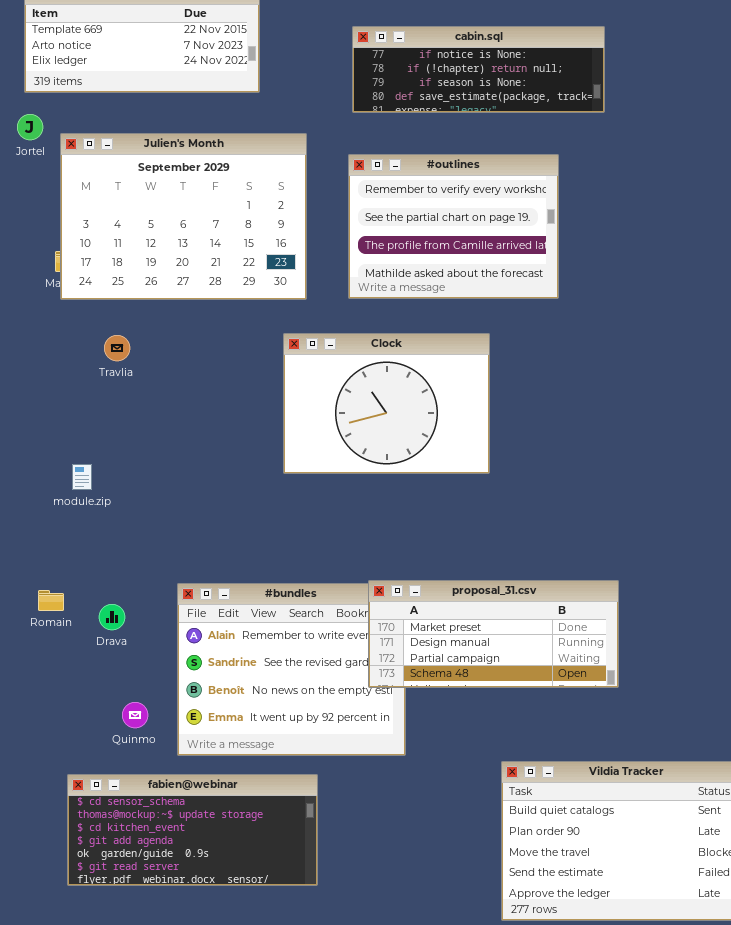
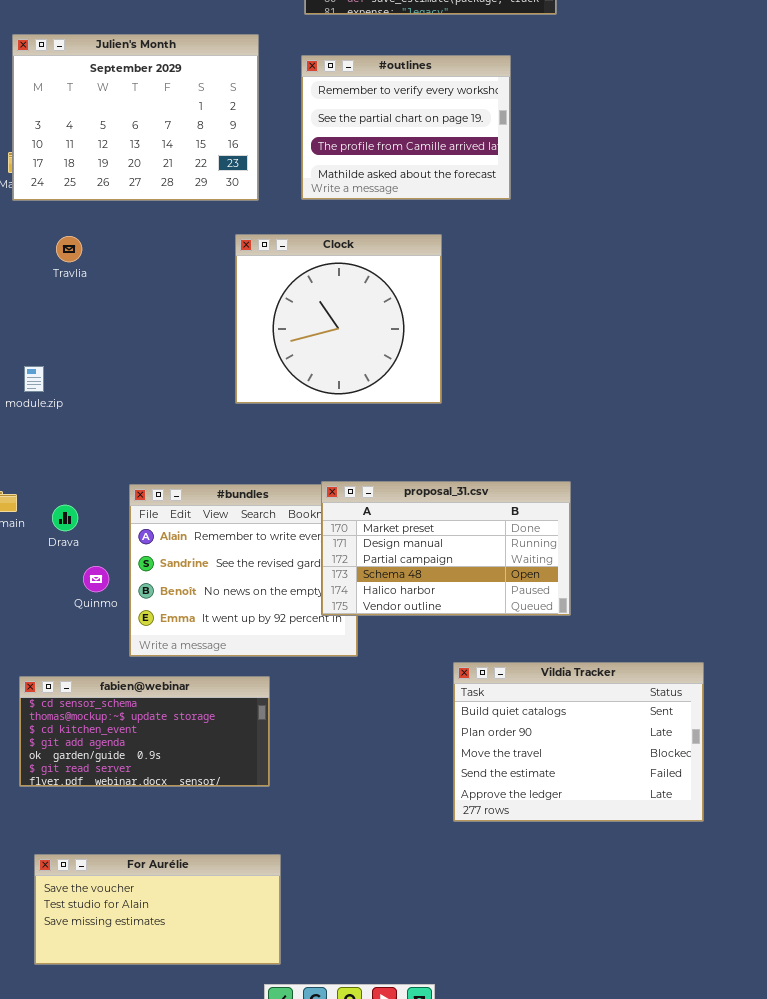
Clock: [283,333,490,474] -> [235,234,442,404], resized
proposal_31.csv: [368,580,619,688] -> [321,481,571,616], resized
Quinmo: [122,702,148,728] -> [83,566,109,592], moved

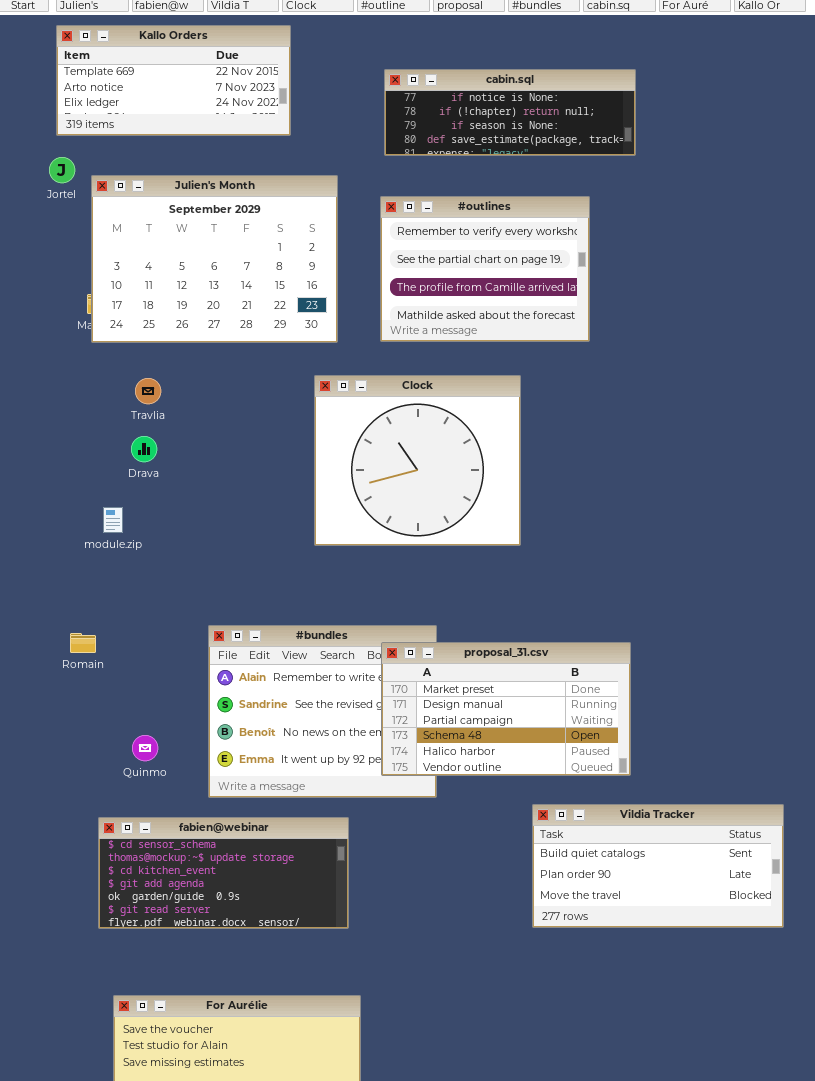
proposal_31.csv: [321,481,571,616] -> [381,642,631,776], moved
Drava: [52,505,78,531] -> [131,436,157,462], moved
Quinmo: [83,566,109,592] -> [132,735,158,761], moved
Vildia Tracker: [453,662,704,822] -> [532,804,784,928], resized

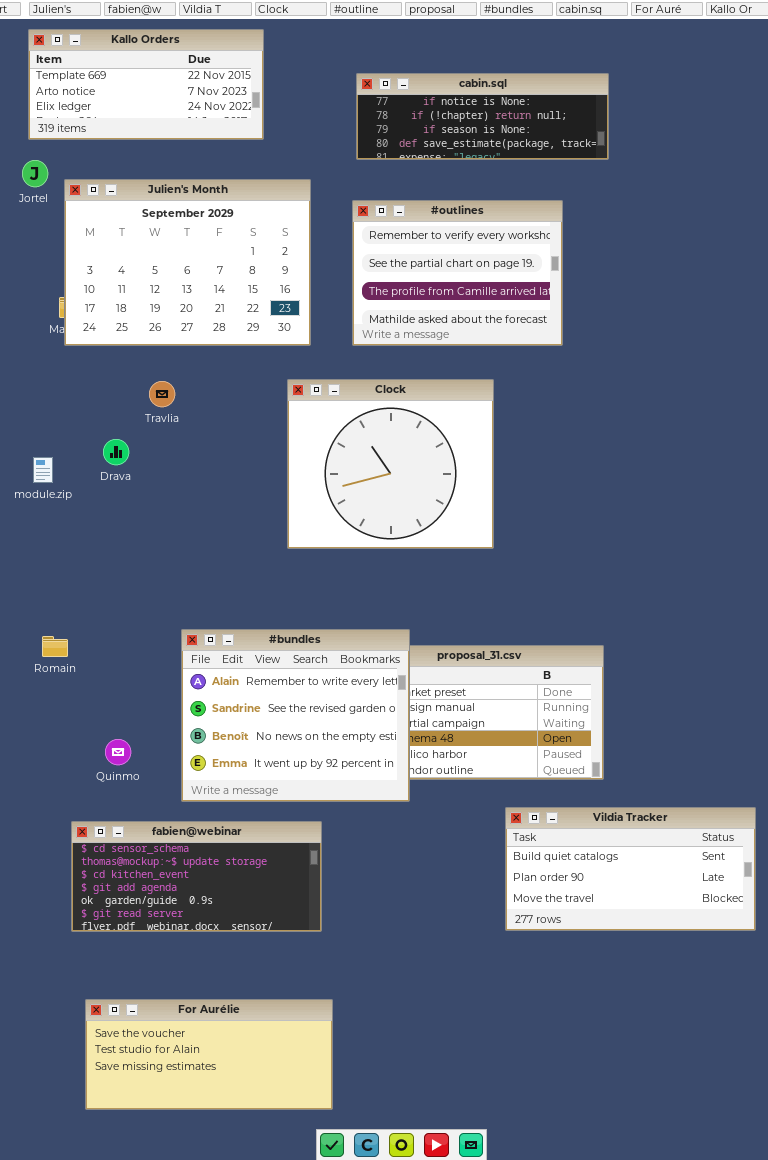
Travlia: [135,378,161,404] -> [149,381,175,407], moved
module.zip: [103,507,123,533] -> [33,457,53,483], moved
#bundles: [208,625,437,798] -> [181,629,410,802], raised

